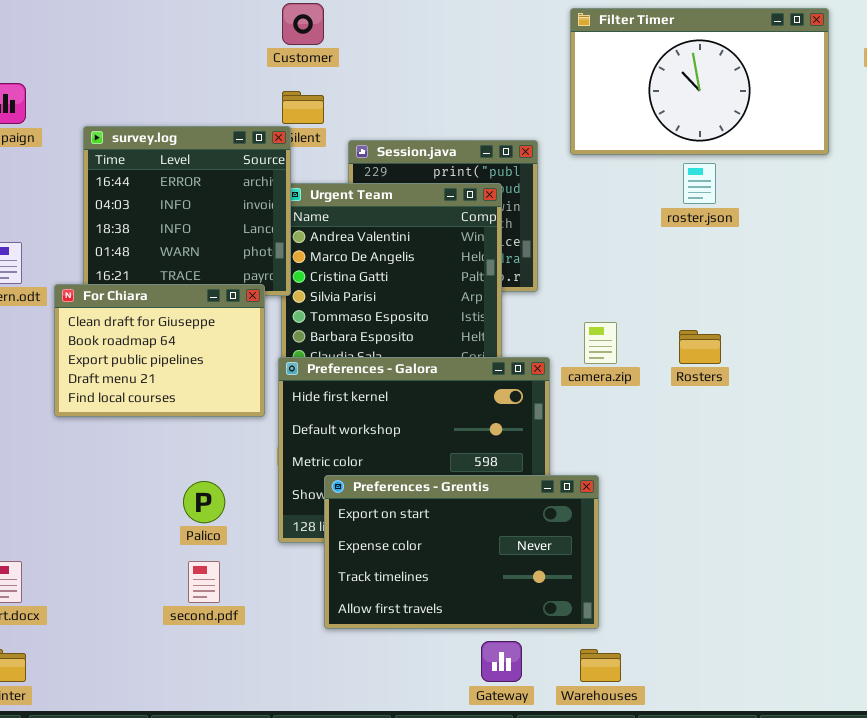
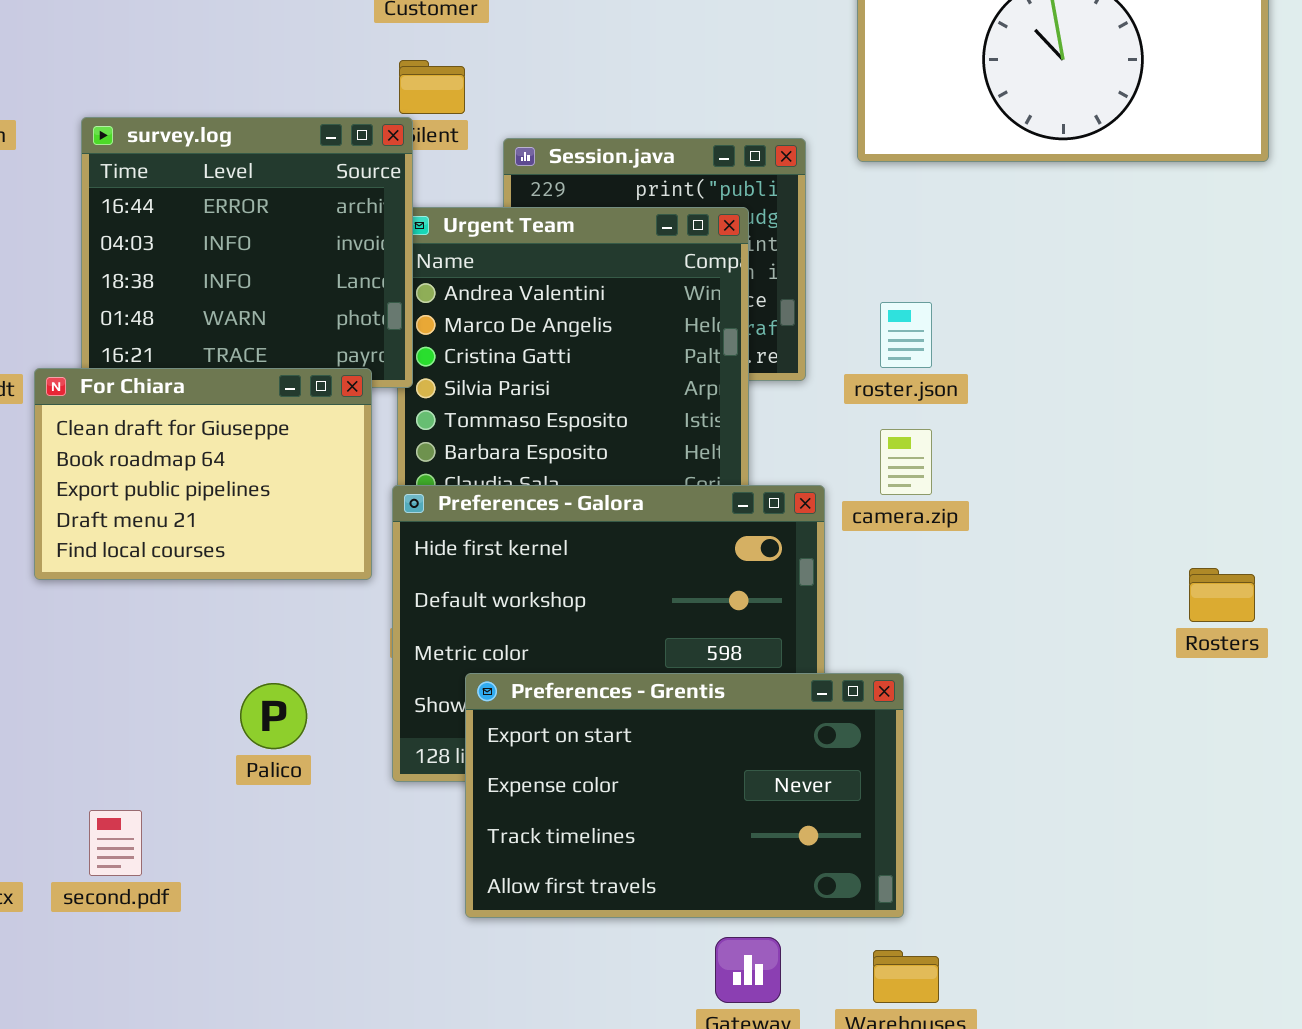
roster.json: [683,163,716,204] -> [880,302,932,368], moved
Rosters: [679,330,721,364] -> [1189,568,1255,622], moved
second.pdf: [188,561,220,603] -> [89,810,142,876], moved

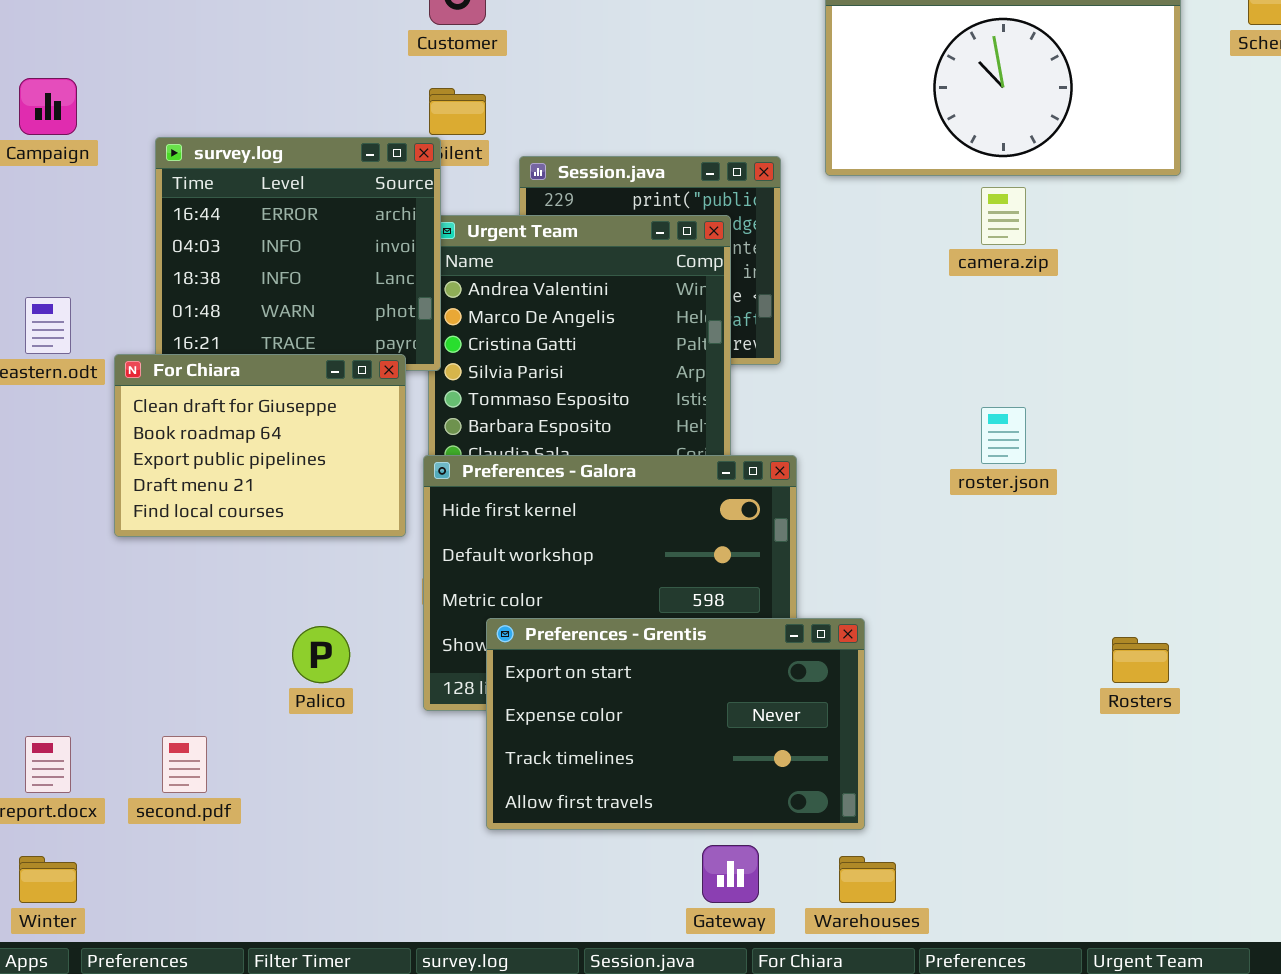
roster.json: [880,302,932,368] -> [981,407,1026,464], moved
camera.zip: [880,429,932,495] -> [981,187,1026,245], moved
Rosters: [1189,568,1255,622] -> [1112,637,1169,683], moved

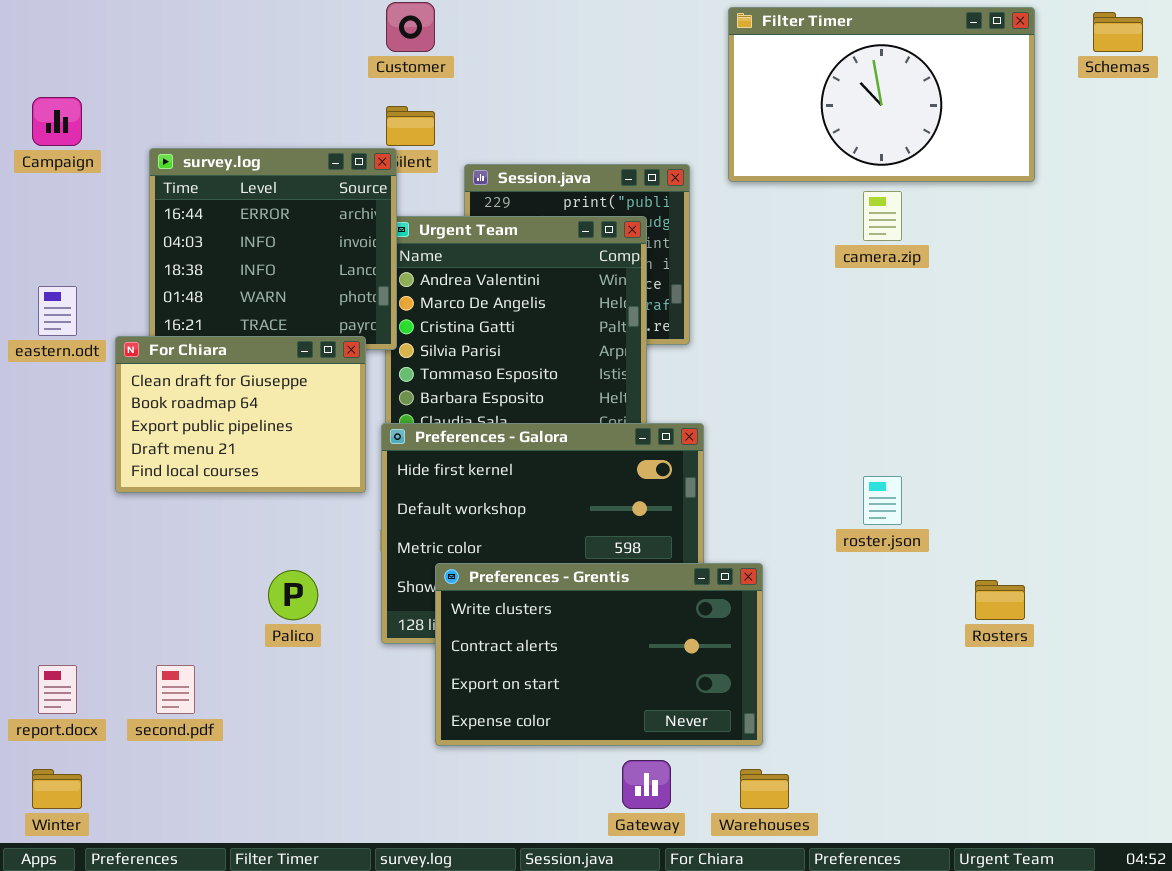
roster.json: [981,407,1026,464] -> [863,476,902,525], moved
Preferences - Grentis: [486,618,865,830] -> [435,563,763,746], scrolled up 2 rows

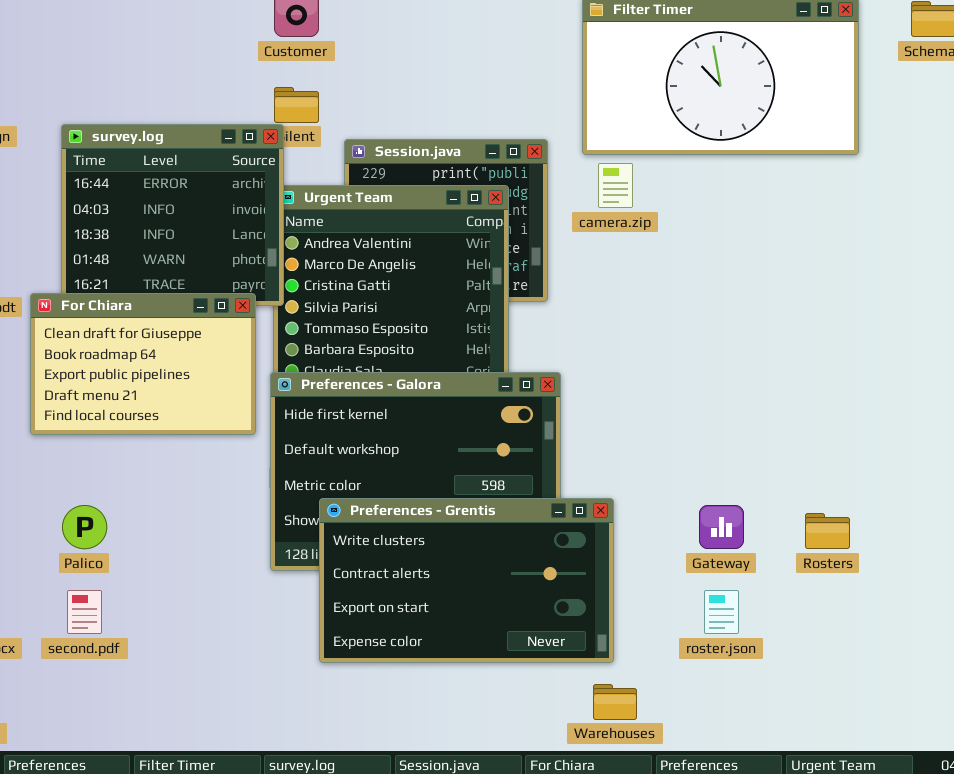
camera.zip: [863,191,902,241] -> [598,163,633,208], moved
roster.json: [863,476,902,525] -> [704,590,739,634], moved
Palico: [268,570,318,620] -> [62,505,107,549], moved
Gateway: [622,760,671,809] -> [699,505,744,549], moved

